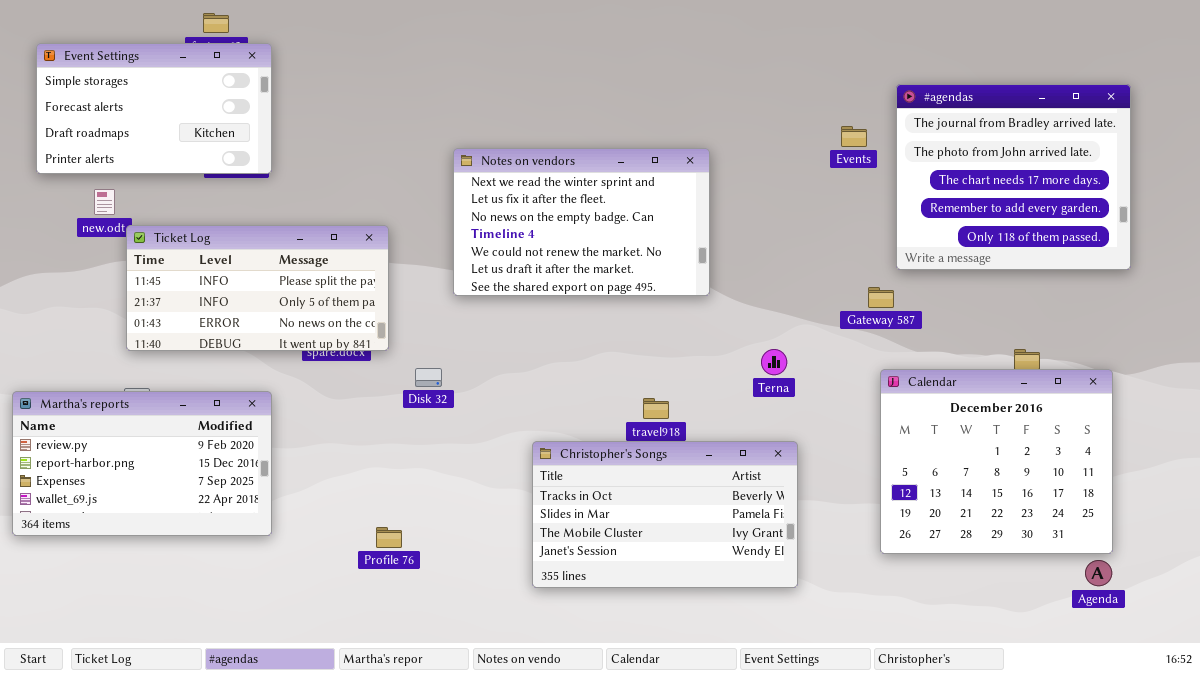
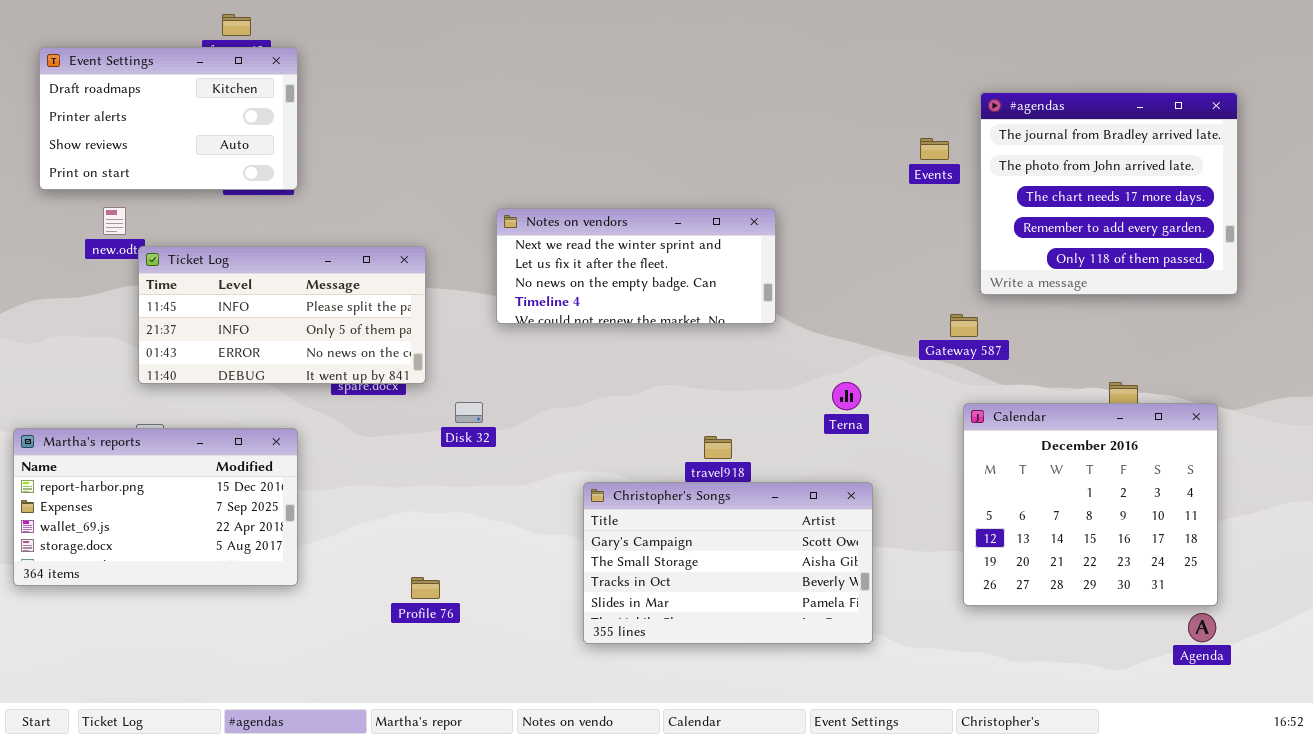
Event Settings: [36,43,272,174] -> [39,47,298,190], scrolled down 2 rows
Notes on vendors: [453,148,710,296] -> [496,208,776,324], resized
Martha's reports: [12,391,272,536] -> [13,428,298,586], scrolled down 1 row
Christopher's Songs: [532,441,798,588] -> [583,482,873,644], scrolled up 2 rows

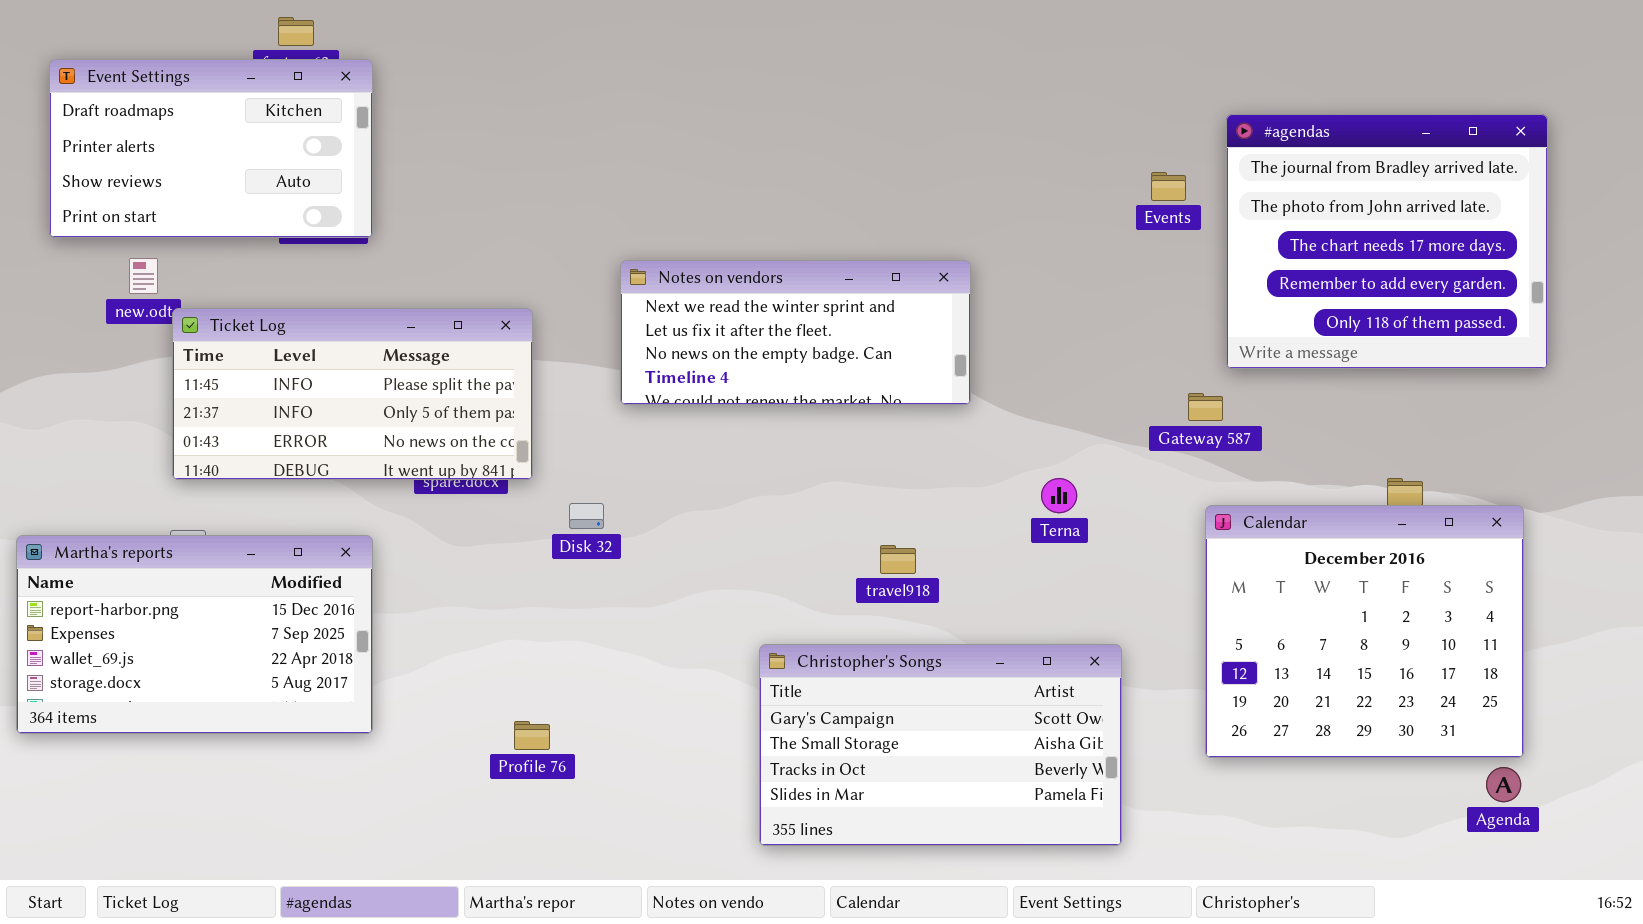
Christopher's Songs: [583,482,873,644] -> [759,644,1122,846], moved

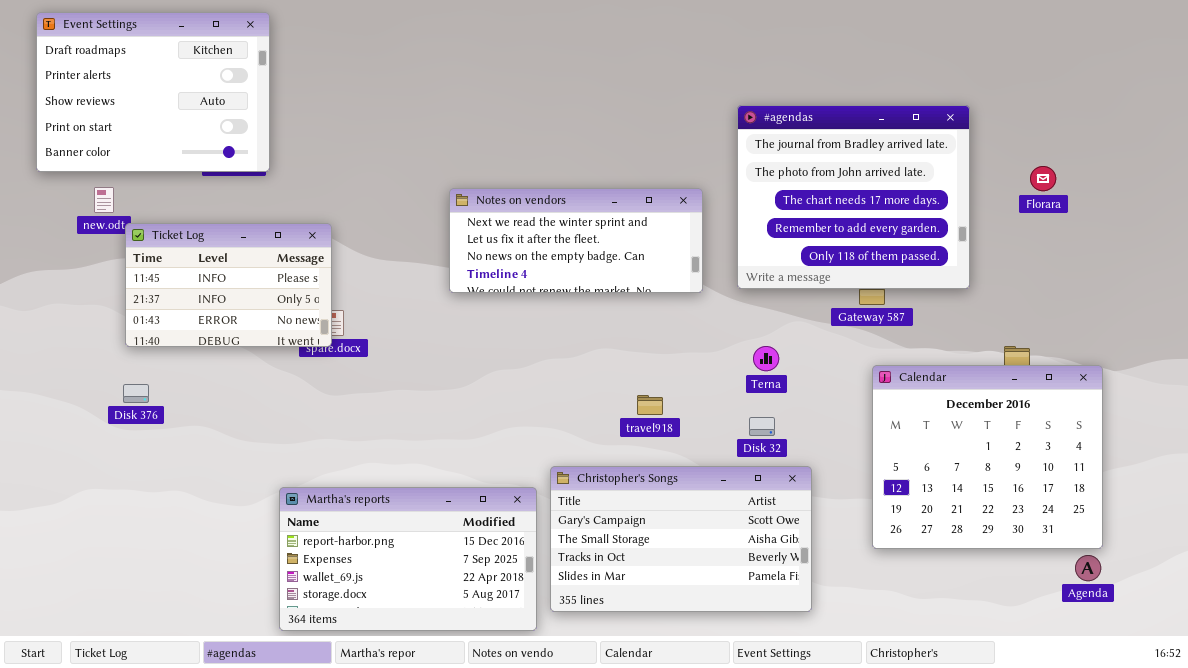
Event Settings: [49,59,373,238] -> [36,12,270,172], resized
#agendas: [1226,114,1548,369] -> [737,105,970,289], moved
Ticket Log: [172,308,533,480] -> [125,223,332,347], resized
Disk 32: [569,503,604,529] -> [749,417,775,436], moved
Martha's reports: [16,535,373,734] -> [279,487,537,631], moved

